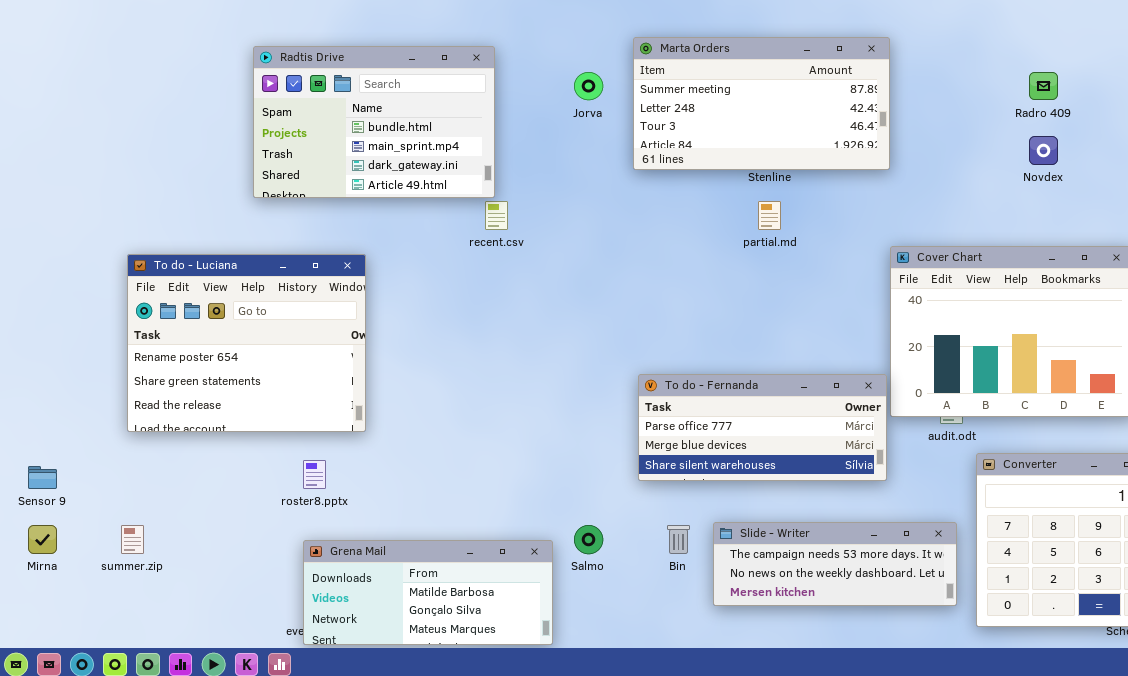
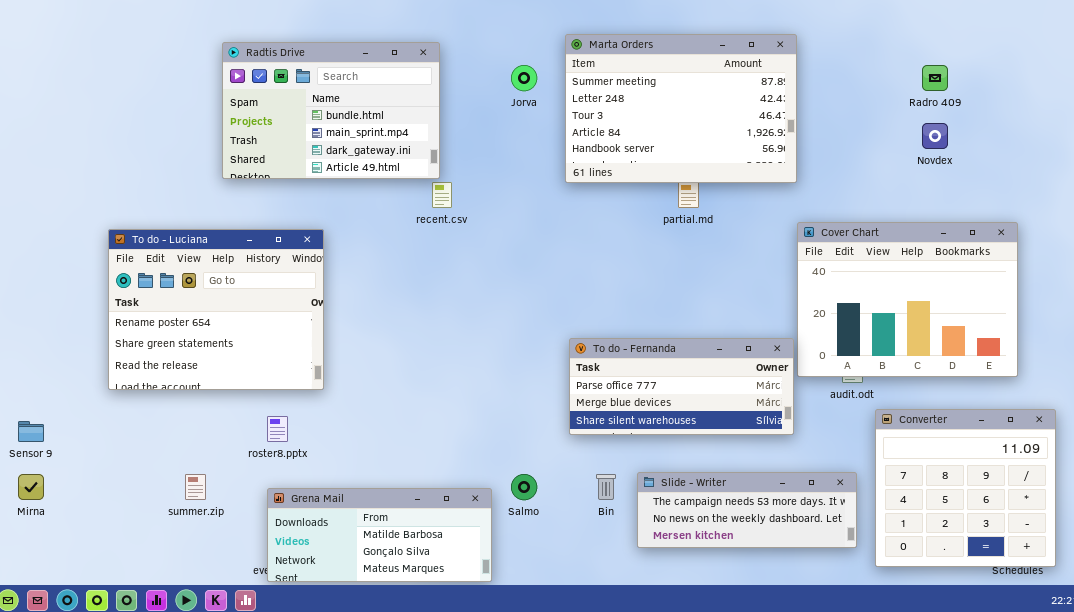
Marta Orders: [633,37,890,170] -> [565,34,797,183], resized
summer.zip: [121,525,144,554] -> [185,474,206,500], moved

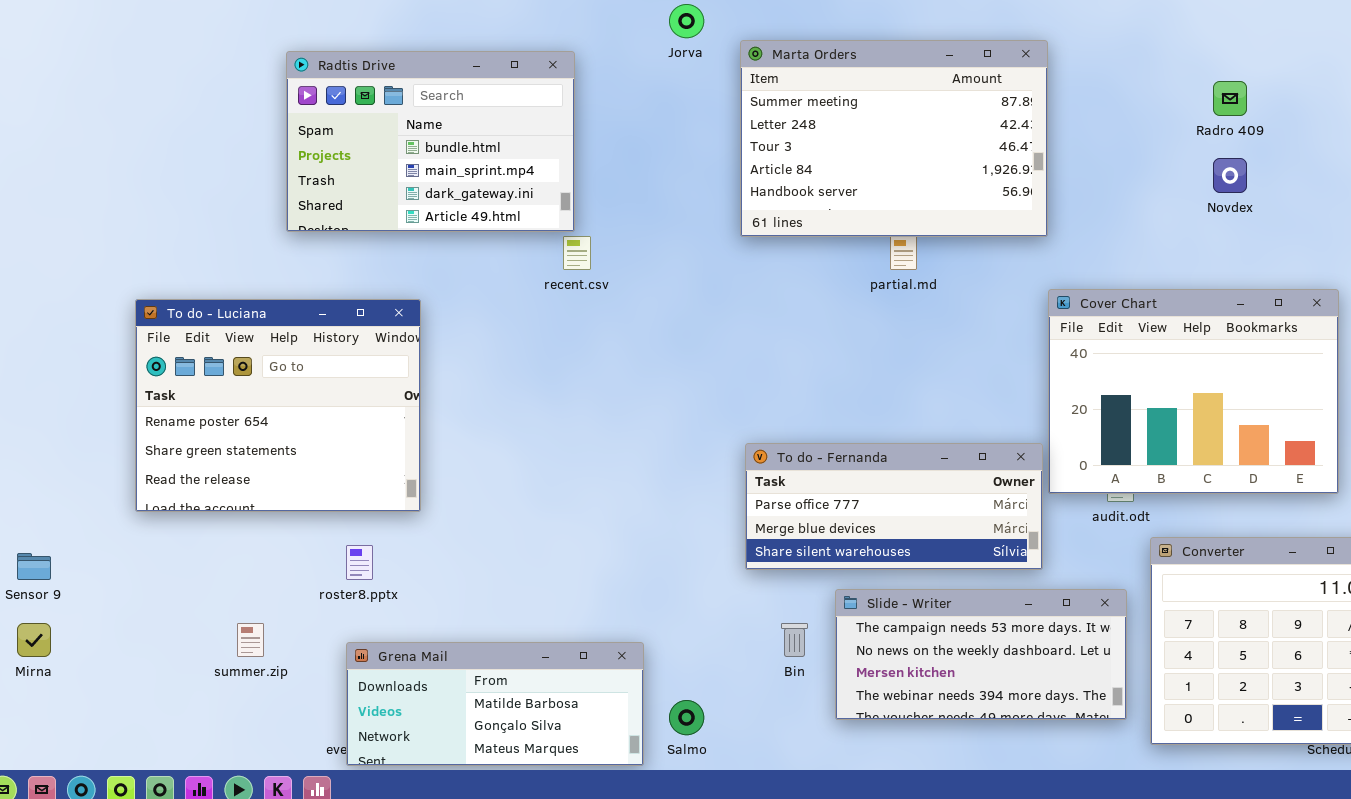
Jorva: [511,65,537,91] -> [669,4,704,38], moved
Slide - Writer: [637,472,857,548] -> [835,589,1127,720], resized
Salmo: [511,474,537,500] -> [669,700,704,735], moved

